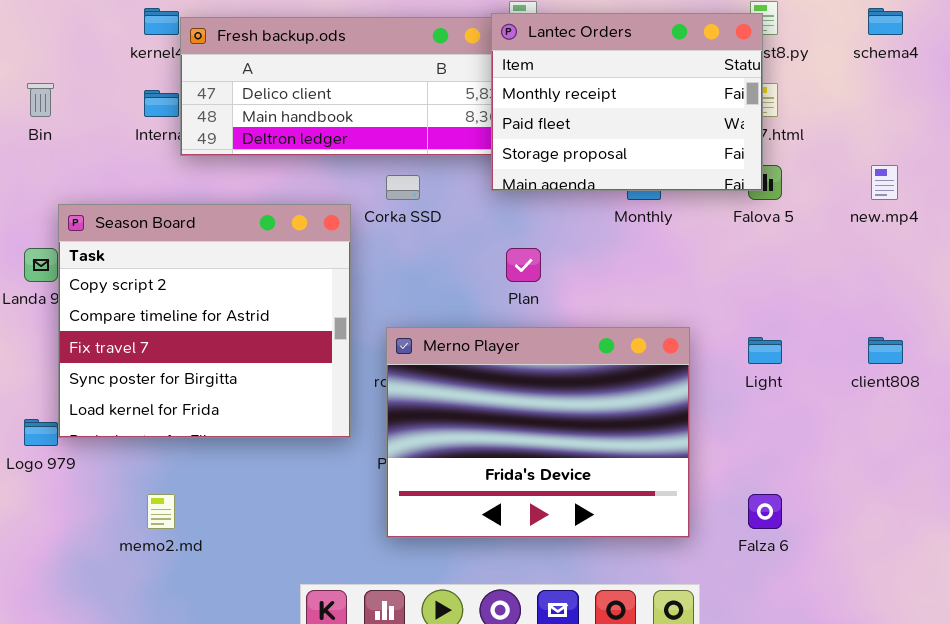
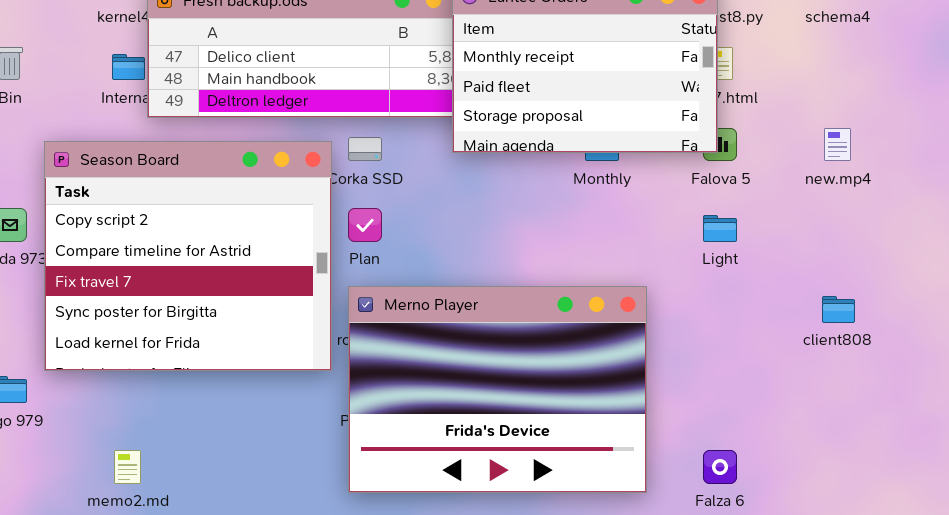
Season Board: [58,204,351,438] -> [44,141,332,371], moved
Plan: [506,248,541,282] -> [348,208,382,242], moved
Light: [748,337,782,364] -> [703,215,737,242], moved

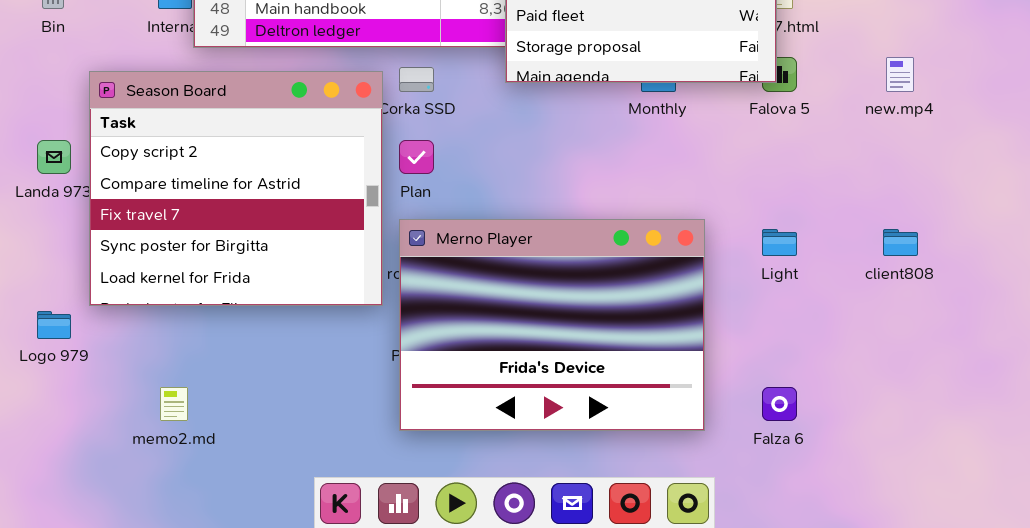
Light: [703,215,737,242] -> [762,229,797,256], moved

